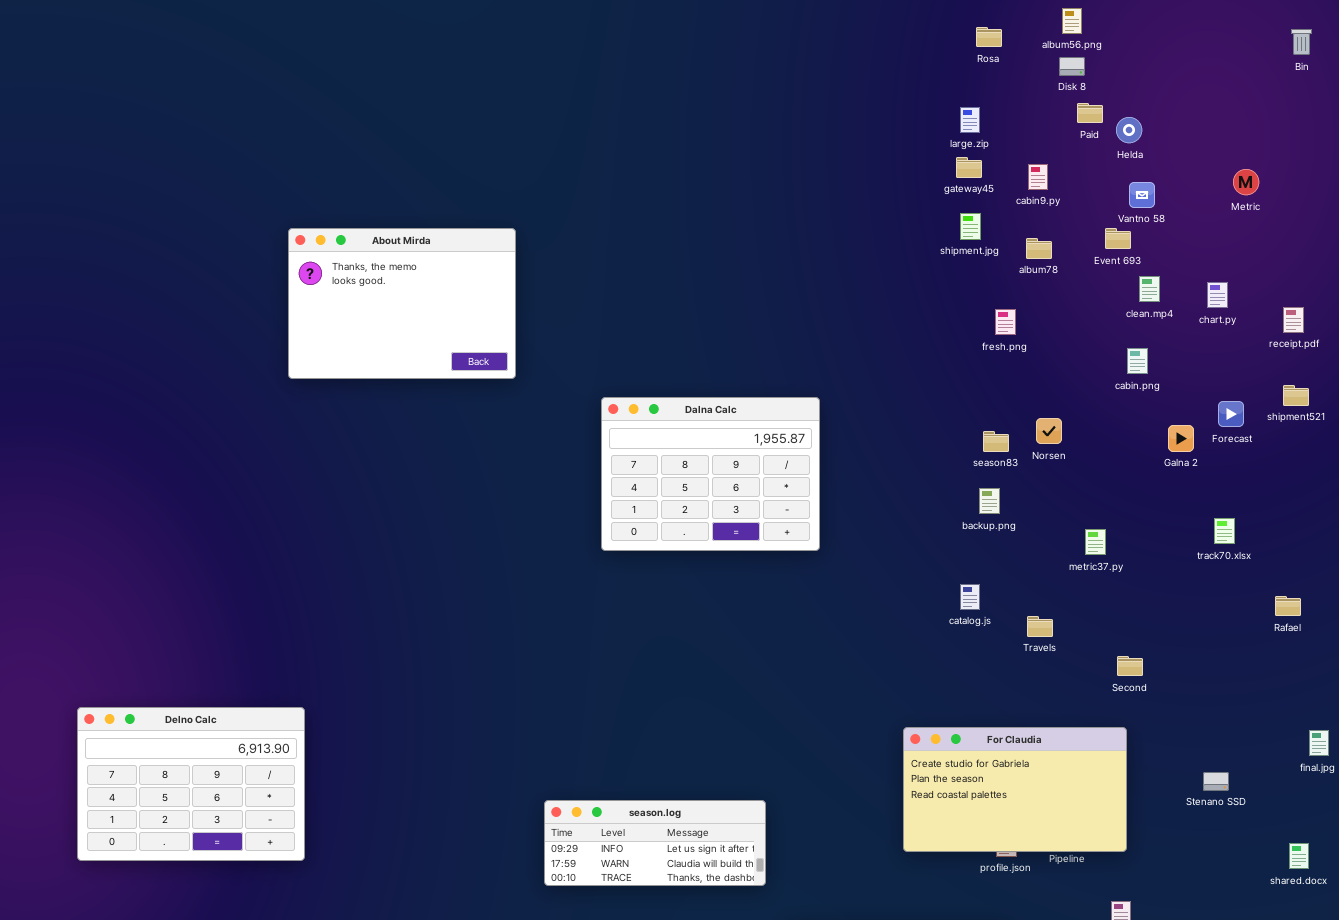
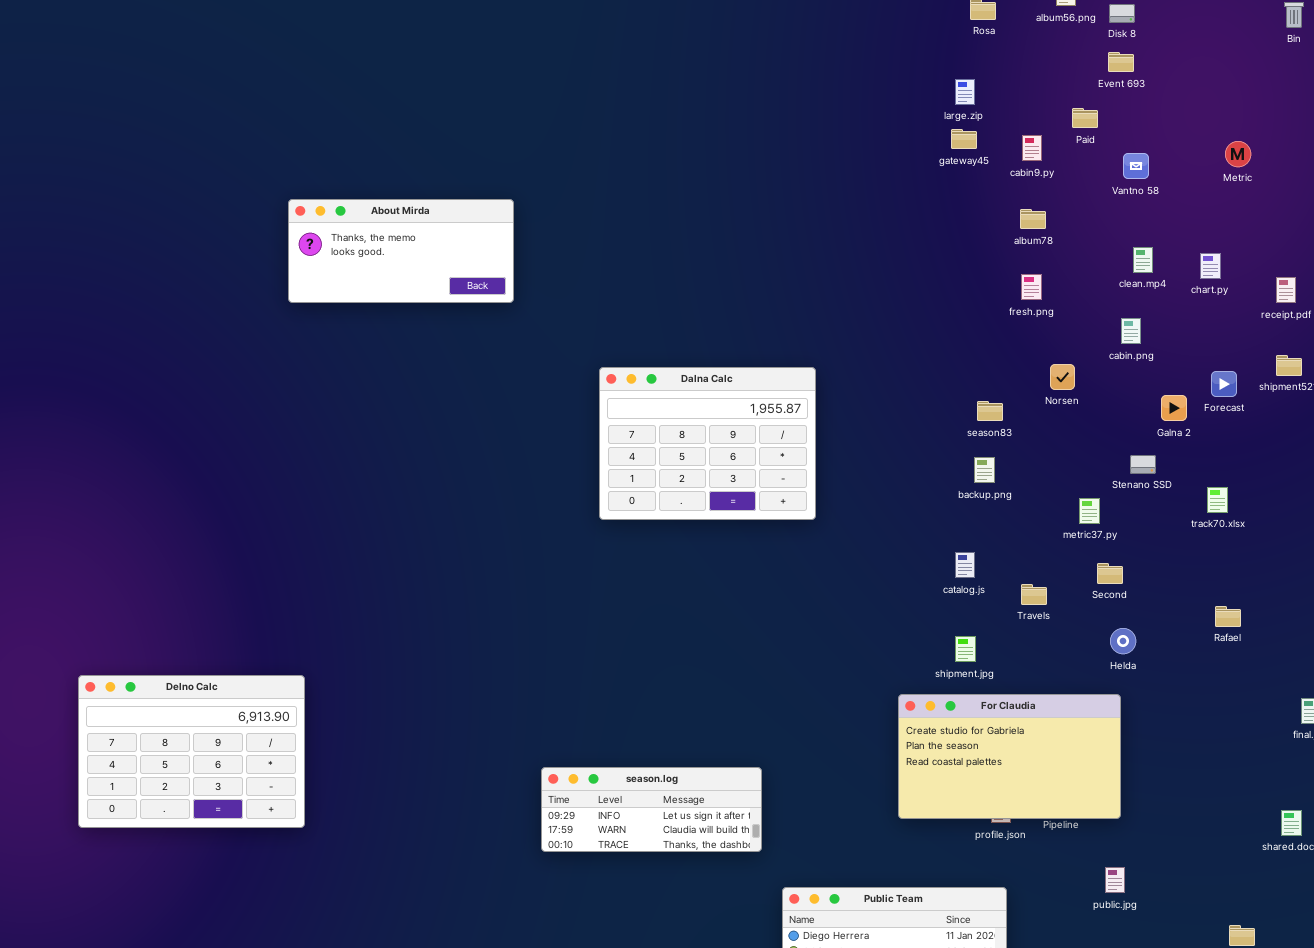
Disk 8: [1059,57,1085,76] -> [1109,4,1135,23], moved
Paid: [1077,103,1103,123] -> [1072,108,1098,128], moved
Helda: [1116,117,1142,143] -> [1110,628,1136,654], moved
shipment.jpg: [960,213,981,240] -> [955,636,976,662], moved
About Mirda: [288,228,516,379] -> [288,199,514,303], resized
Event 693: [1105,228,1131,249] -> [1108,52,1134,72], moved
fresh.png: [995,309,1016,335] -> [1021,274,1042,300], moved
Norsen: [1036,418,1062,444] -> [1050,364,1075,390], moved
Rafael: [1275,596,1301,616] -> [1215,606,1241,627], moved
Second: [1117,656,1143,676] -> [1097,563,1123,584], moved
Stenano SSD: [1203,772,1229,791] -> [1130,455,1156,474], moved

